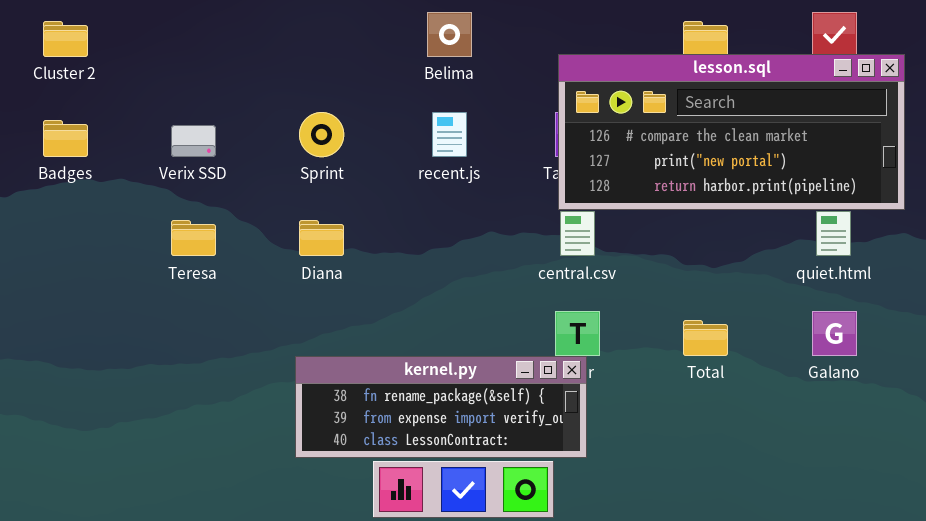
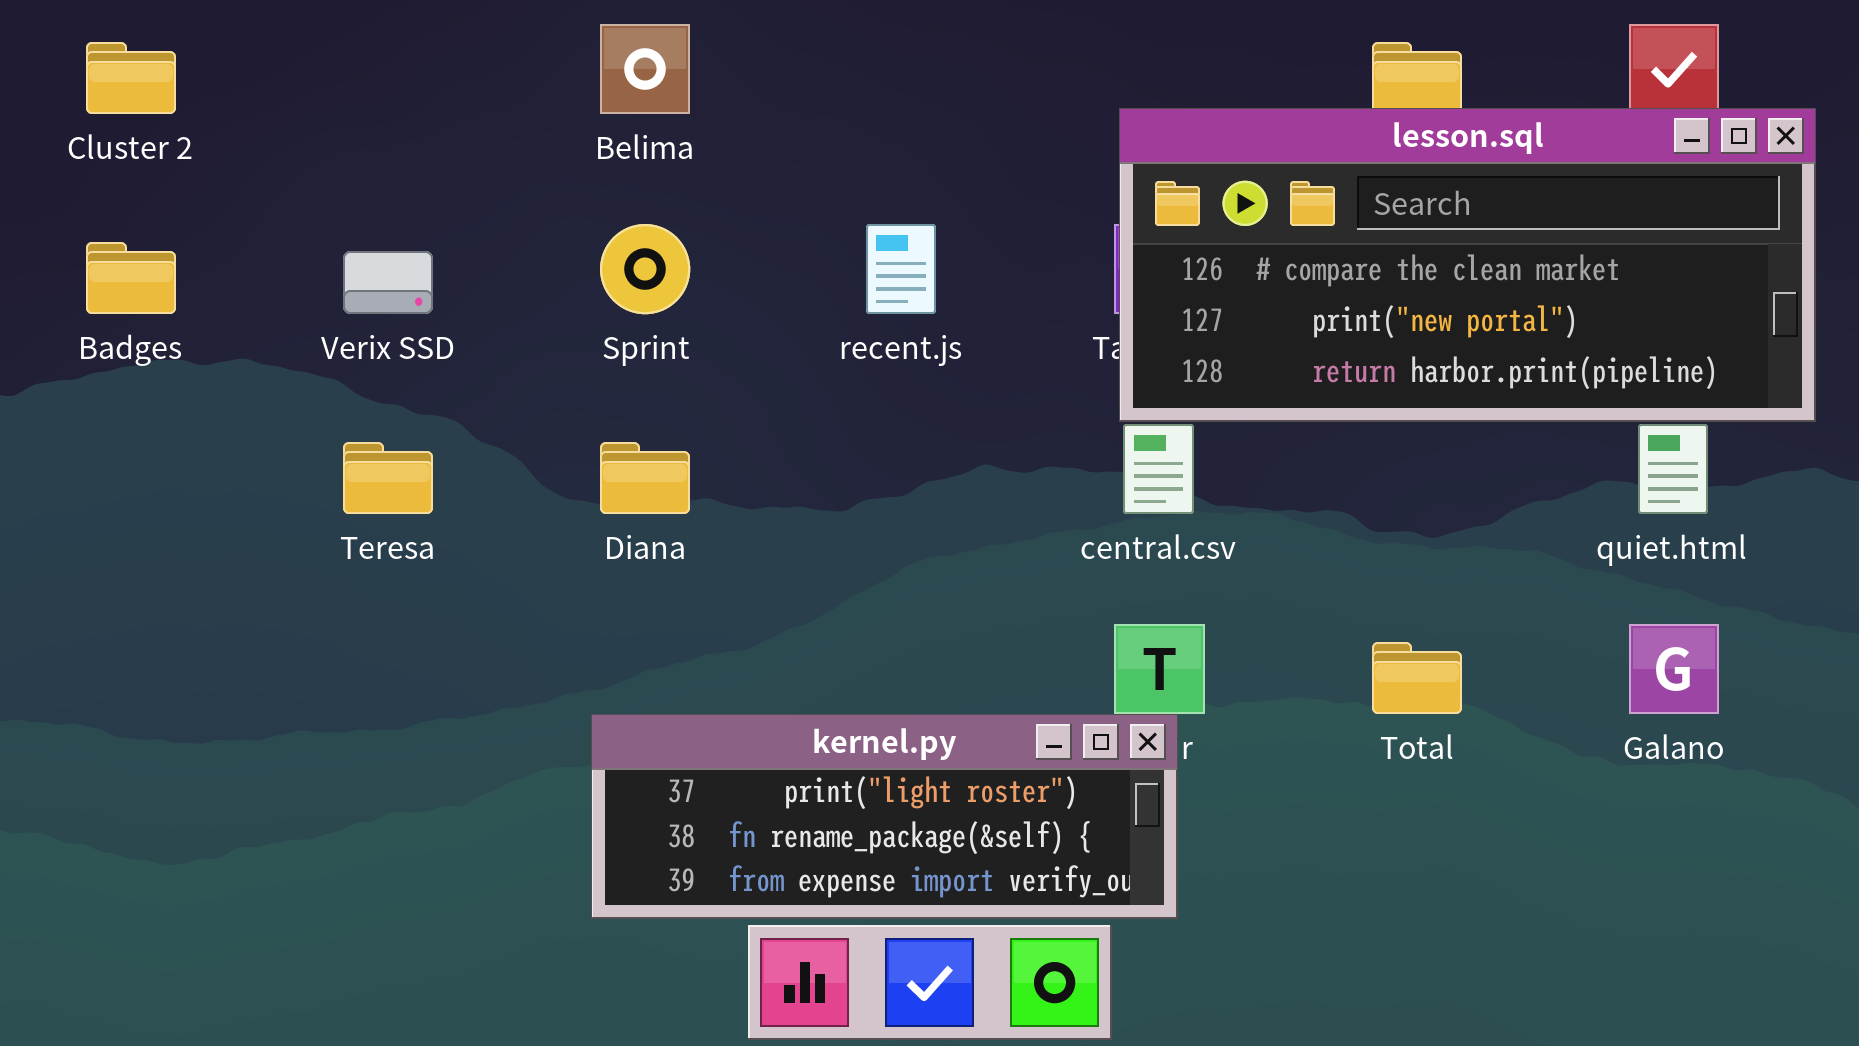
Belima: [427,12,472,57] -> [600,24,690,114], moved
kernel.py: [295,356,587,458] -> [591,714,1178,919], scrolled up 1 row

